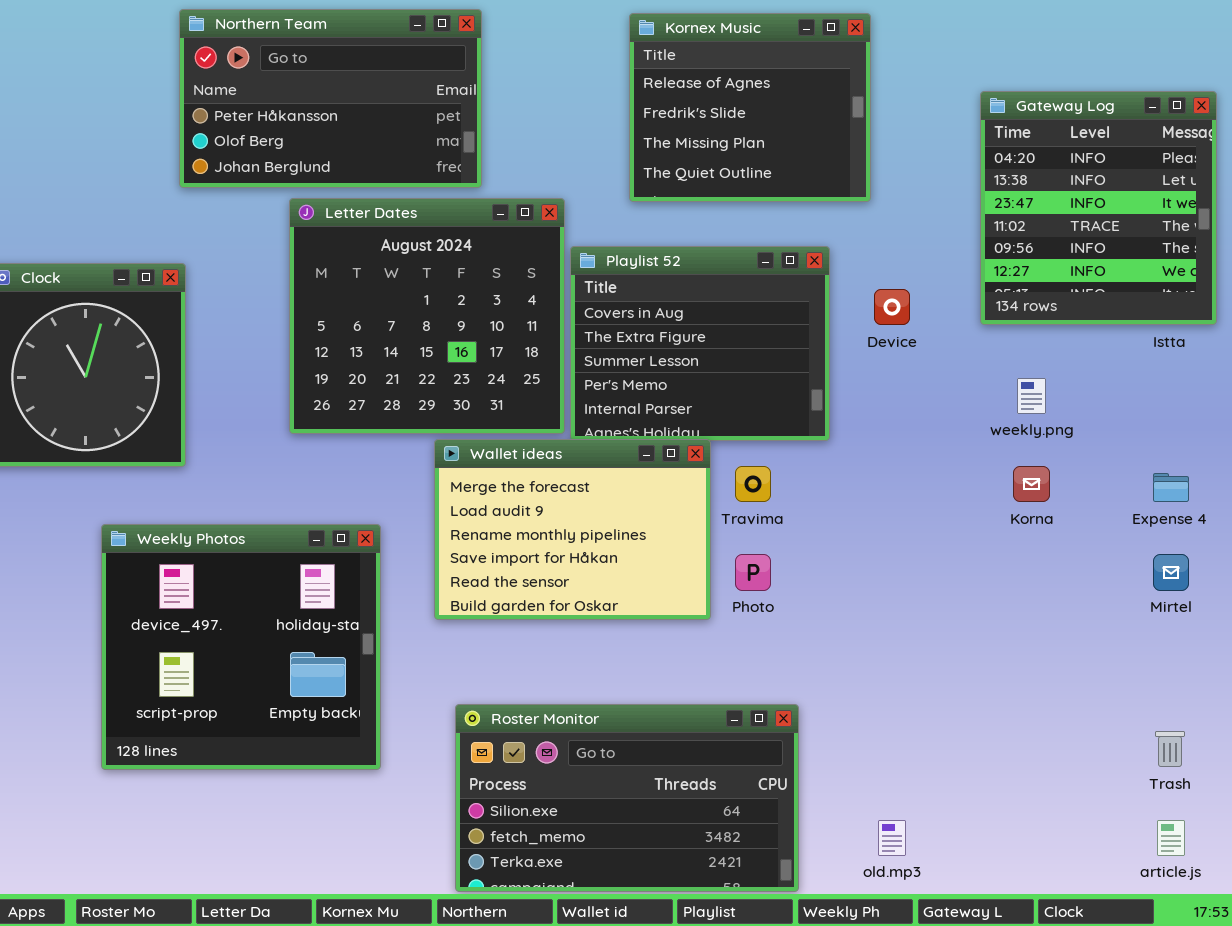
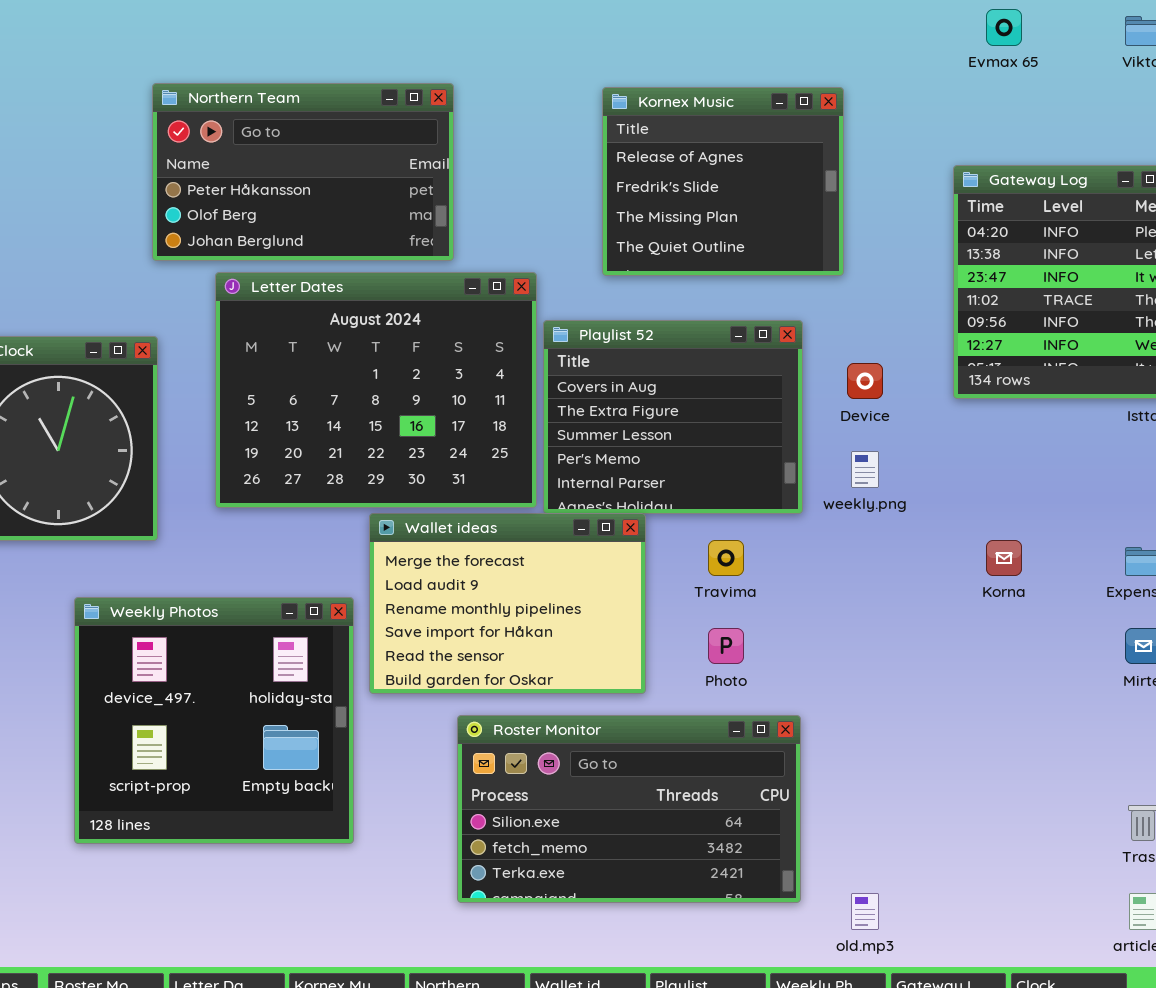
Letter Dates: [289,198,565,434] -> [215,272,537,508], resized
weekly.png: [1017,378,1046,414] -> [851,451,879,488], moved
Wallet ideas: [434,439,711,620] -> [369,513,646,694], moved
Roster Monitor: [455,704,799,892] -> [457,715,801,903], moved

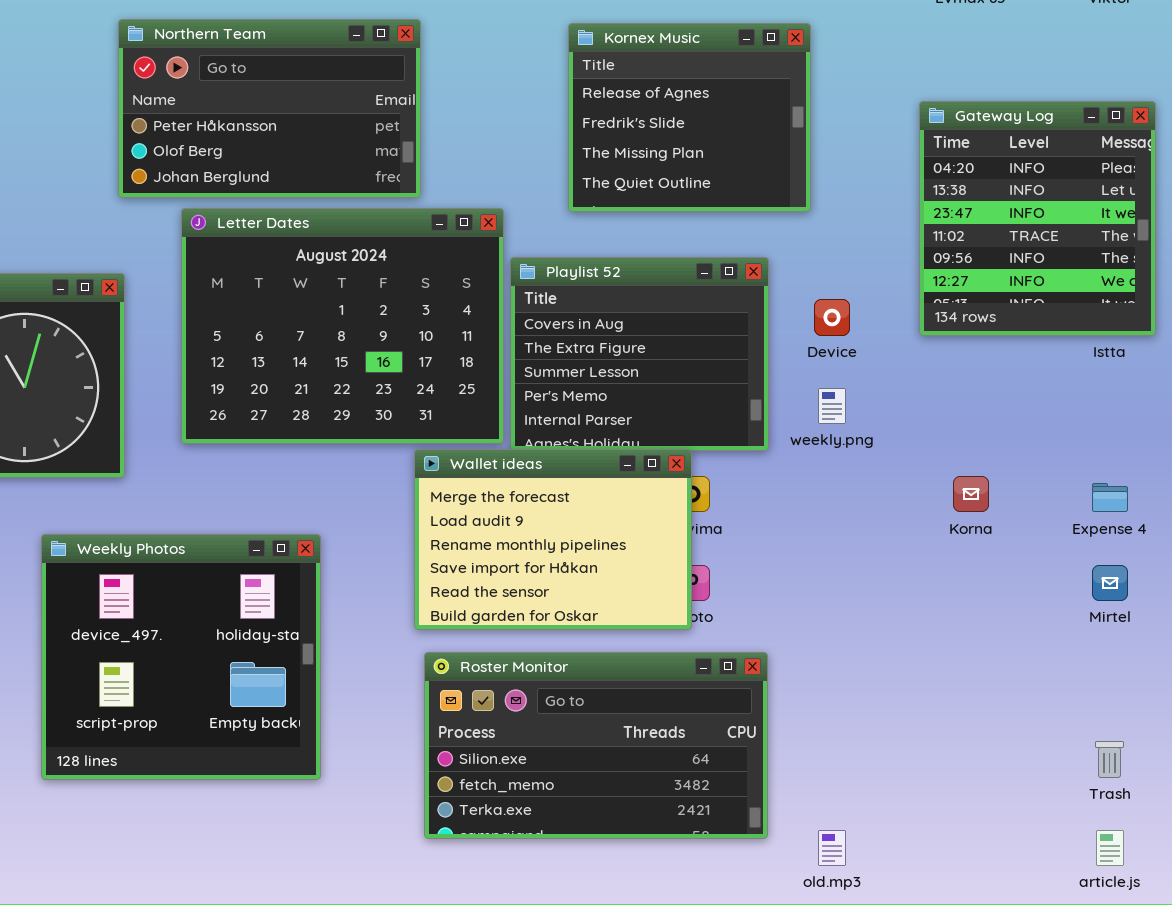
Wallet ideas: [369,513,646,694] -> [414,449,692,630], moved

